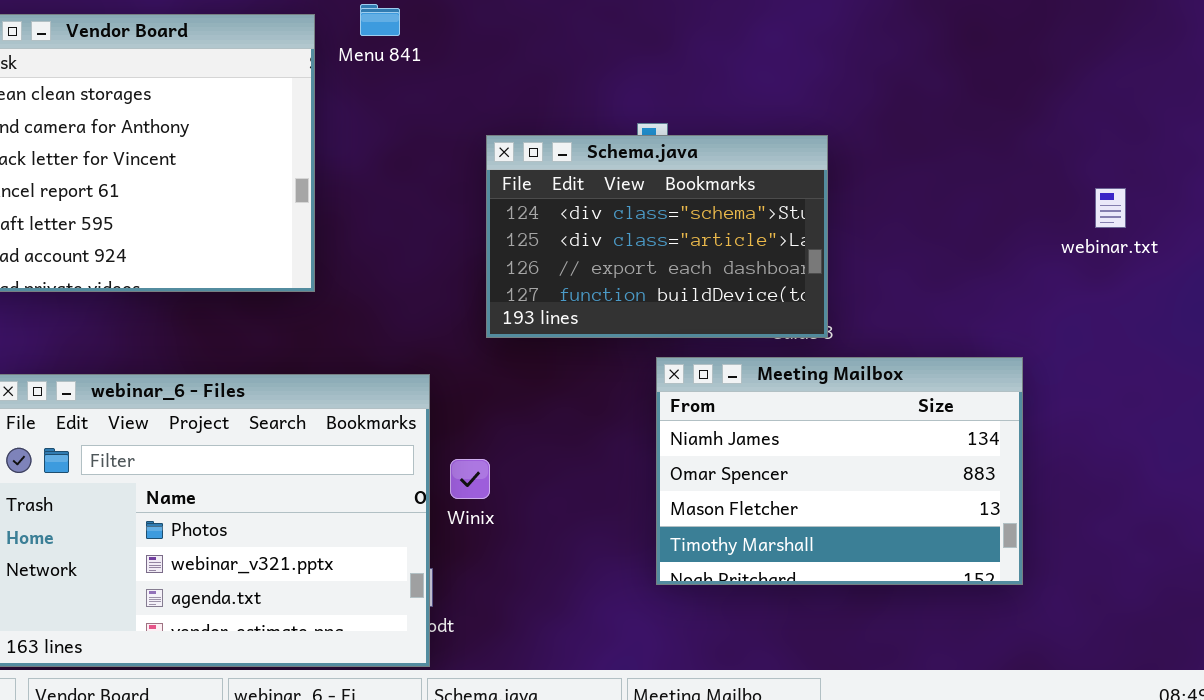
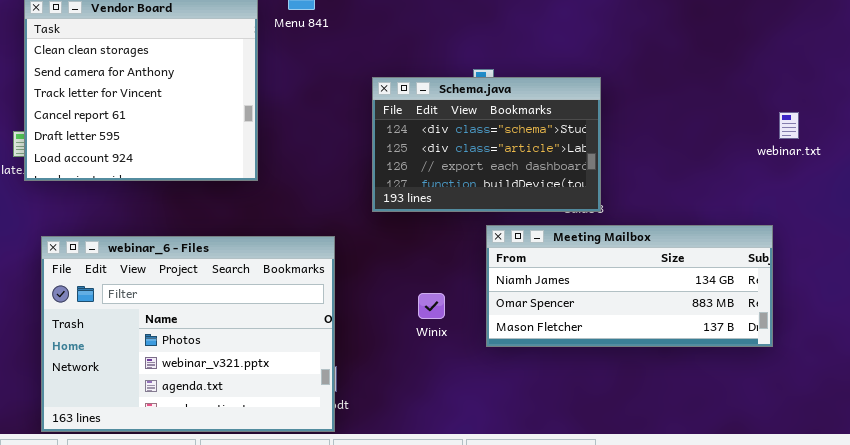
Meeting Mailbox: [656,357,1023,585] -> [486,225,773,347], resized
Winix: [450,459,490,499] -> [418,293,445,319], moved

